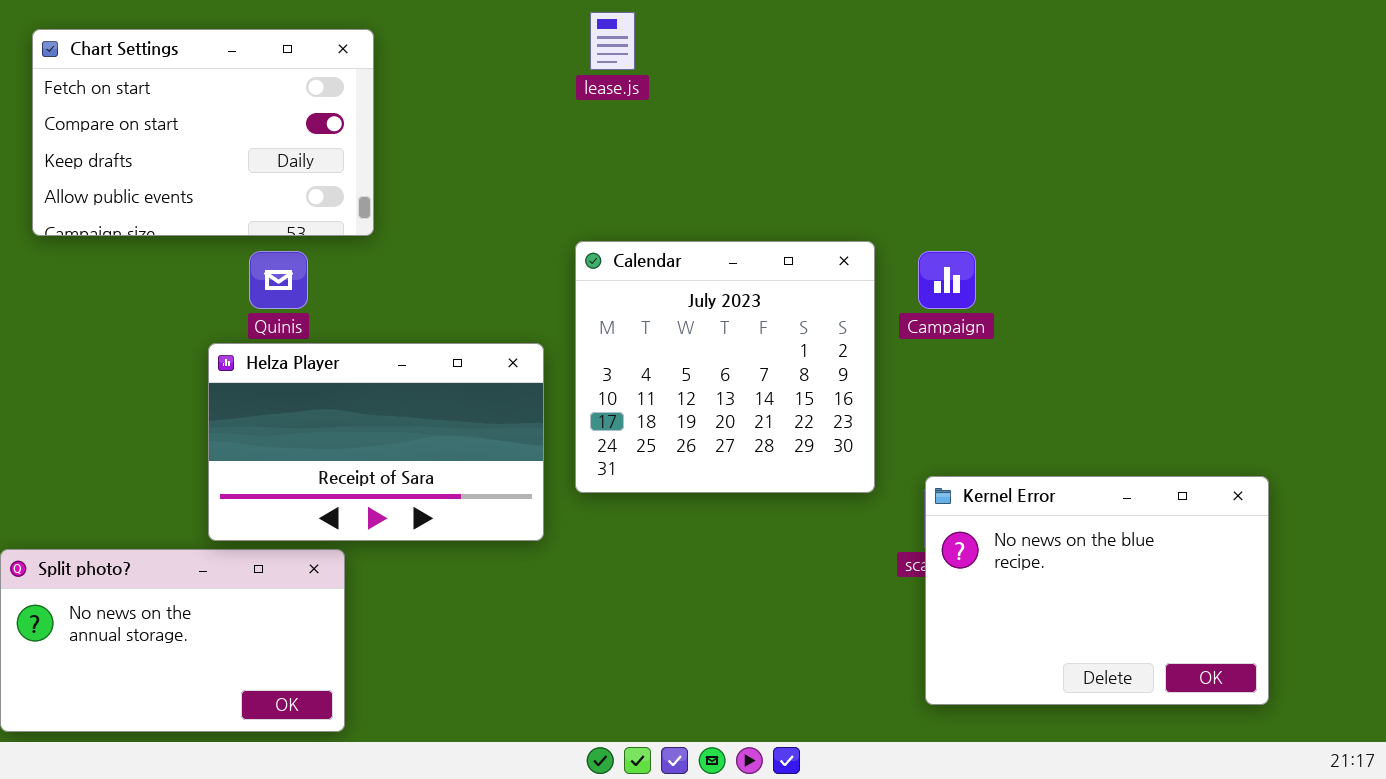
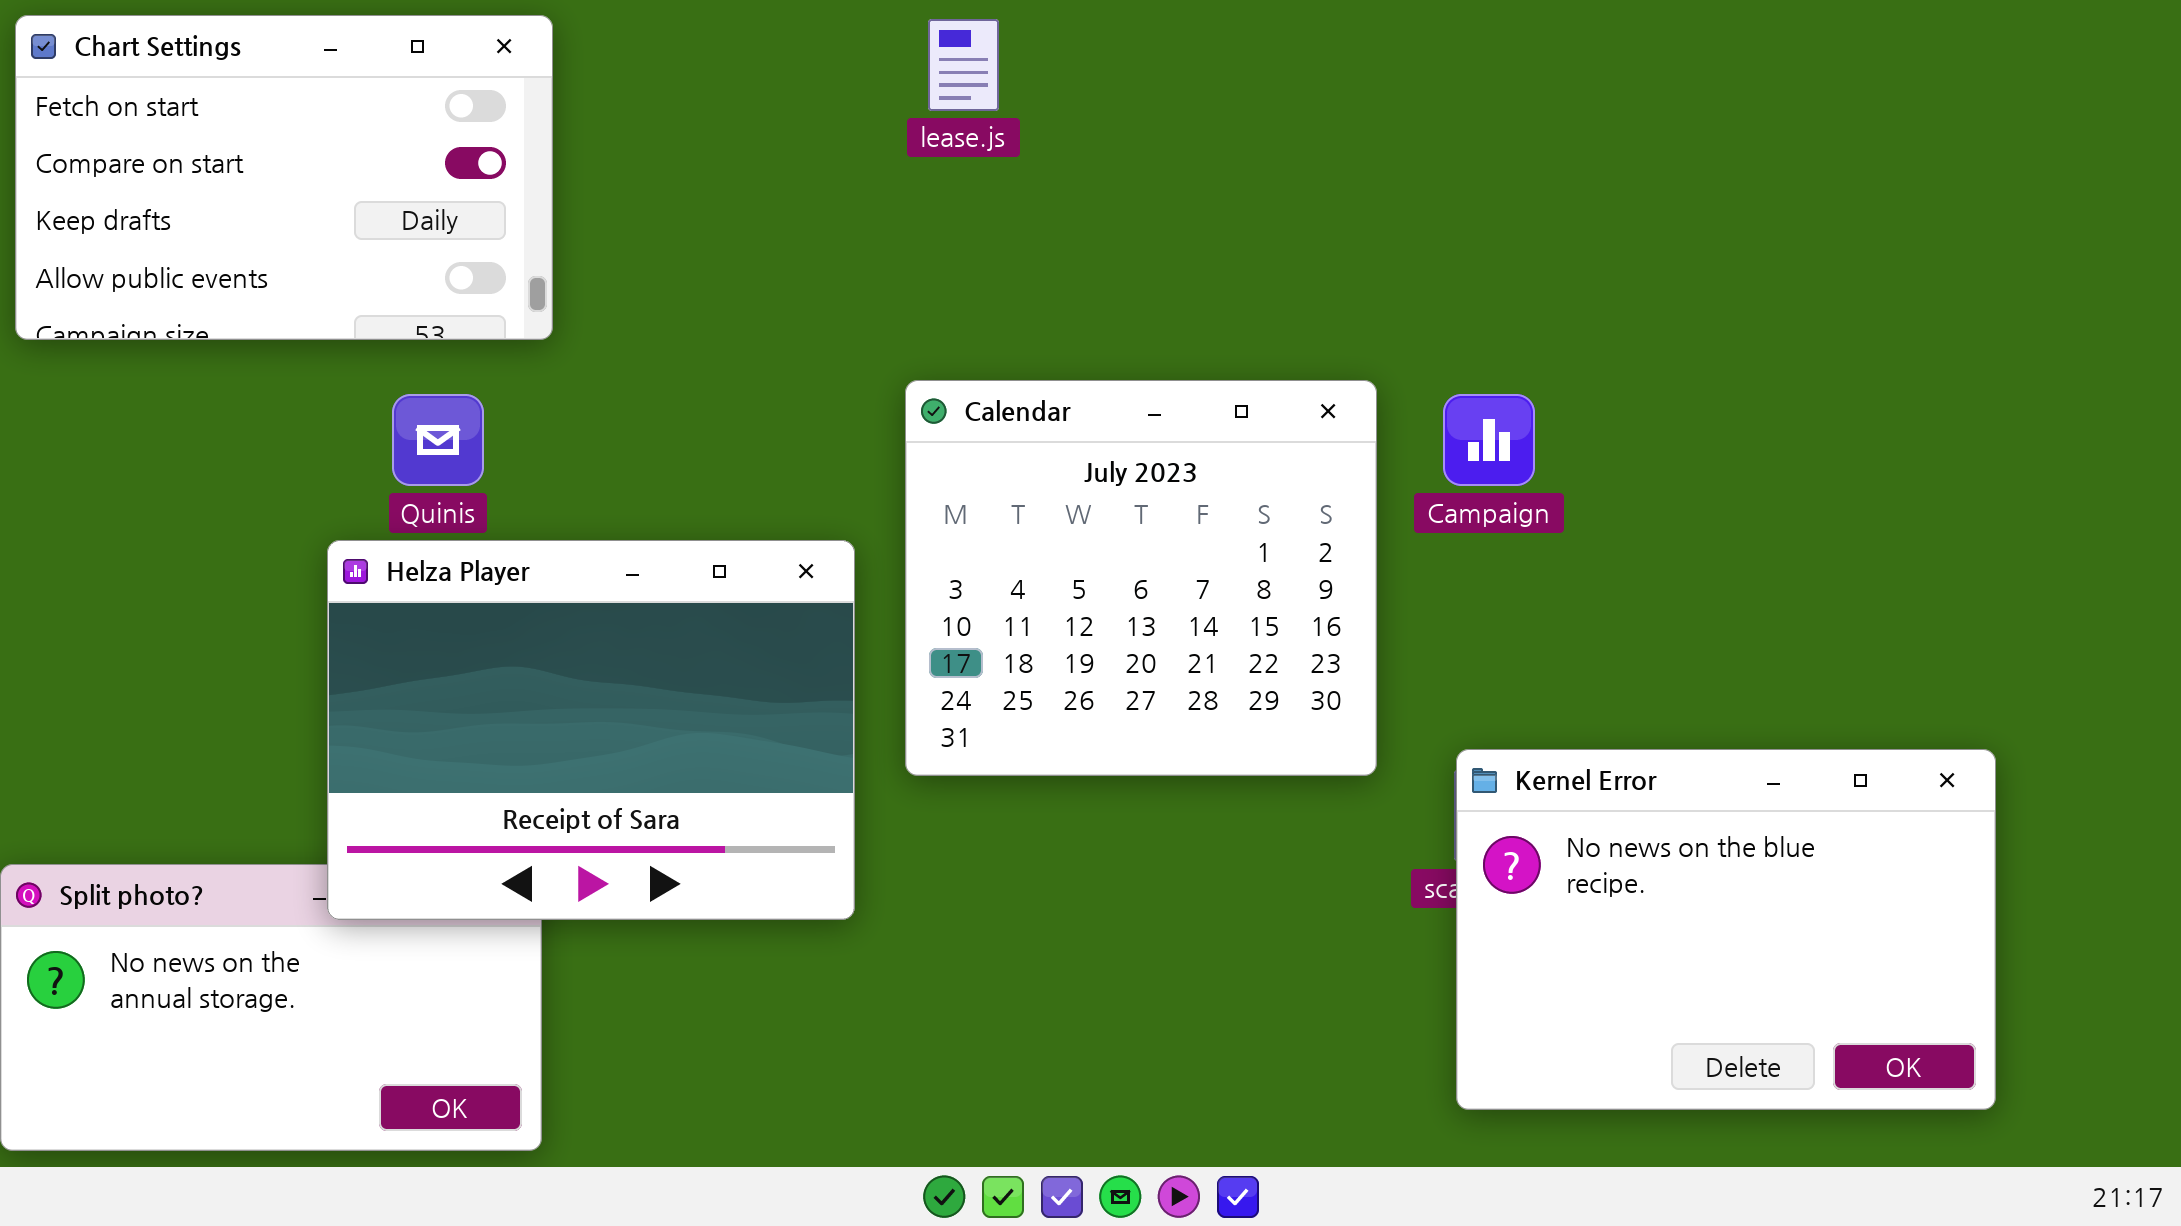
Chart Settings: [32,29,374,236] -> [15,15,553,340], moved
Helza Player: [208,343,544,541] -> [327,540,855,920], resized

